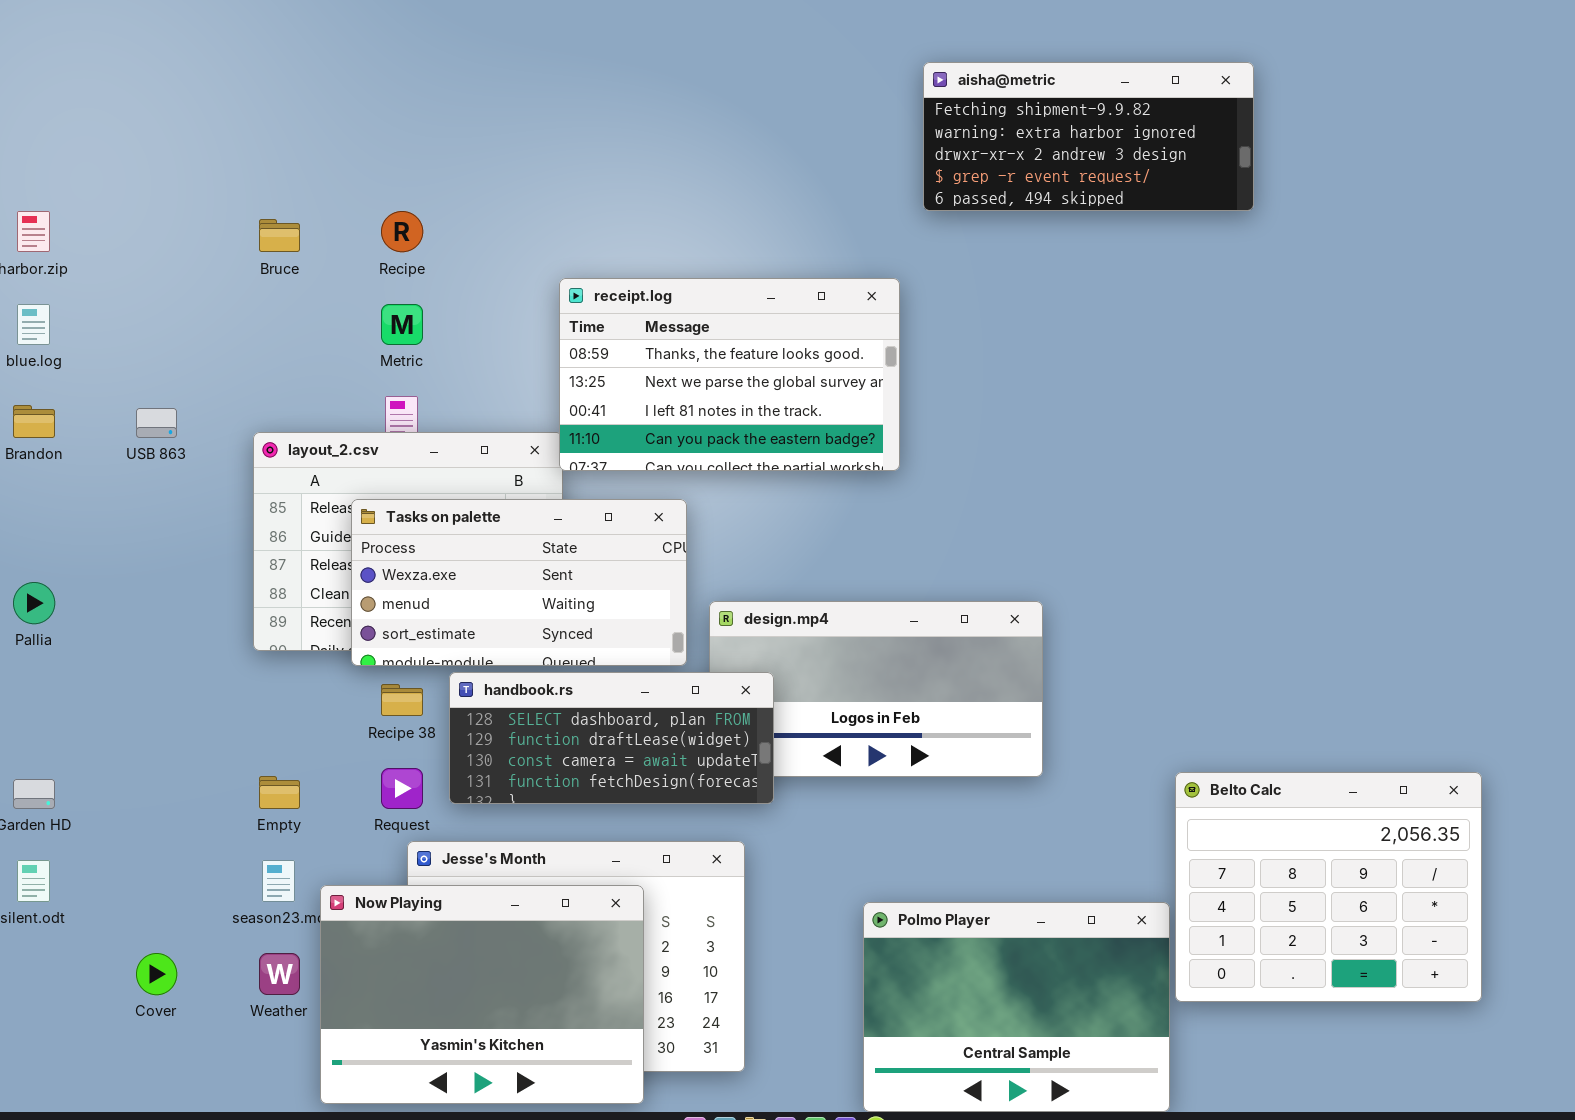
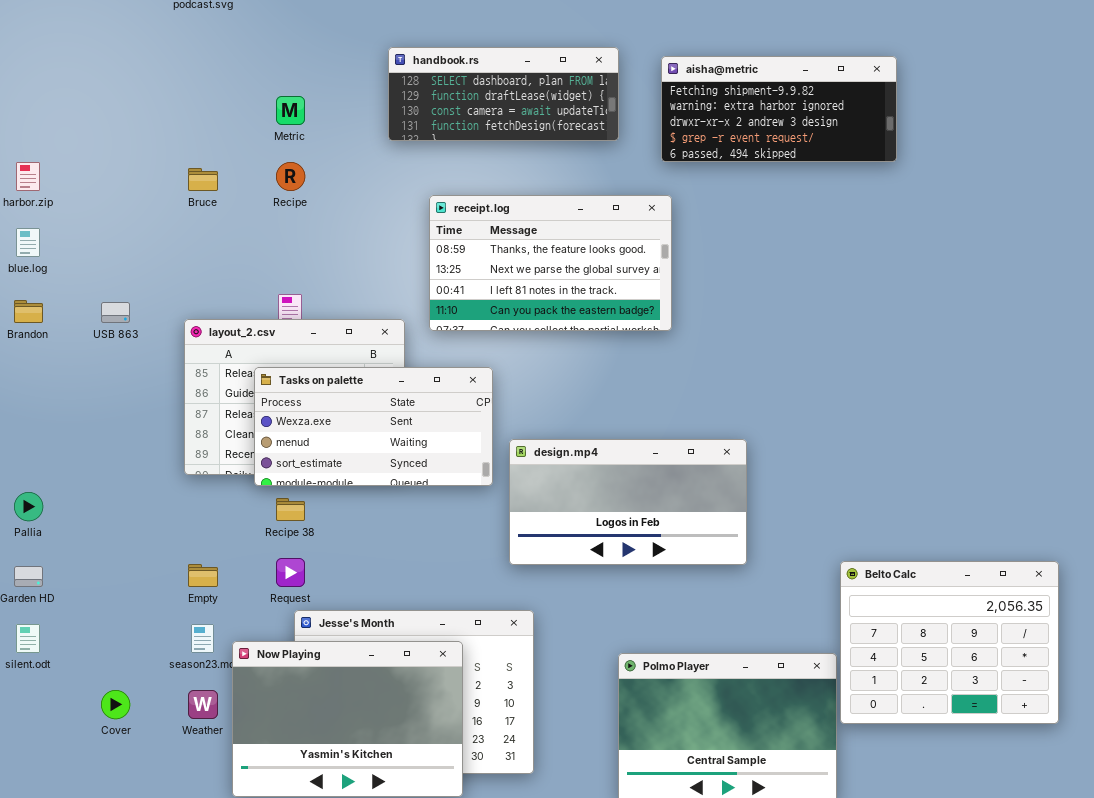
receipt.log: [559,278,900,471] -> [429,195,672,331], moved
Metric: [381,304,423,345] -> [276,96,305,125], moved
Pallia: [13,582,55,624] -> [14,492,43,521], moved
handbook.rs: [449,672,774,804] -> [388,47,619,141], moved

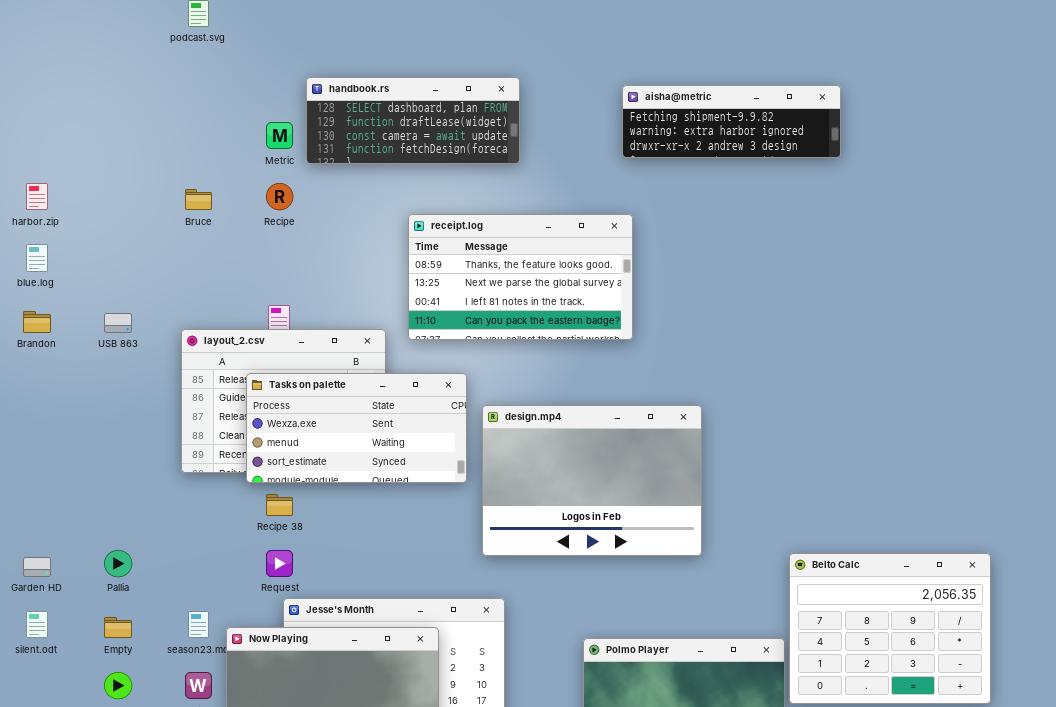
handbook.rs: [388,47,619,141] -> [306,77,520,164], moved
aisha@metric: [661,56,897,162] -> [622,85,841,158], resized
design.mp4: [509,439,747,565] -> [482,405,702,556], resized
Pallia: [14,492,43,521] -> [104,550,132,577], moved
Empty: [188,564,218,587] -> [104,617,132,638], moved

